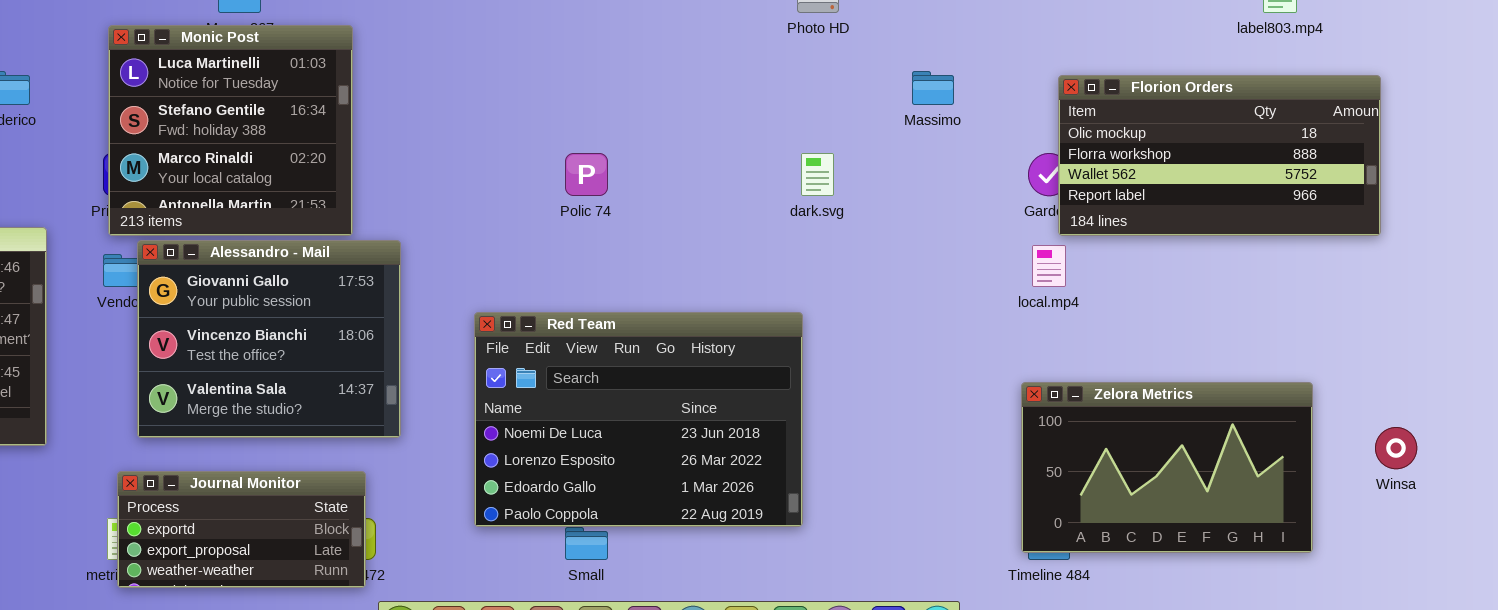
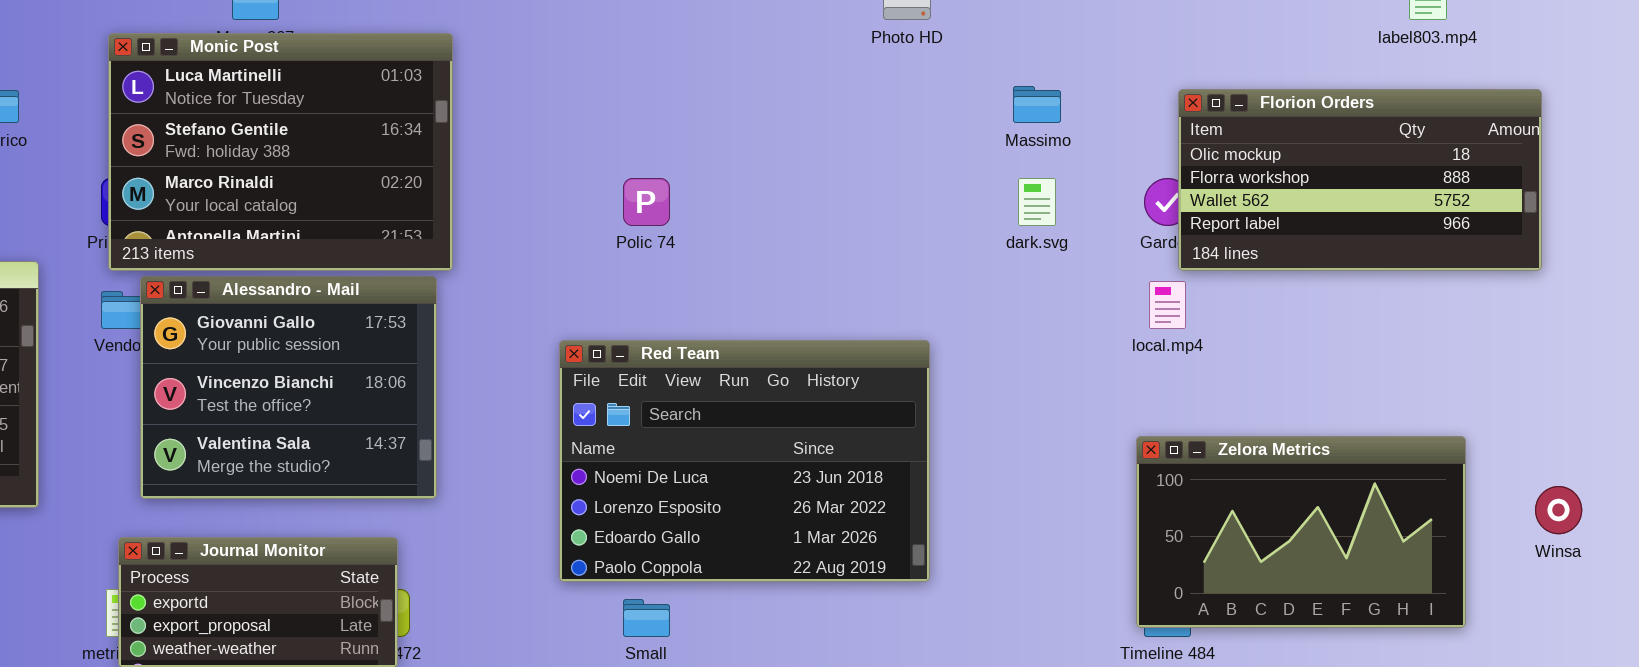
Monic Post: [108,25,353,236] -> [108,33,453,271], resized
dark.svg: [801,153,834,196] -> [1018,178,1056,226], moved
Red Team: [474,312,803,527] -> [559,340,930,582], moved

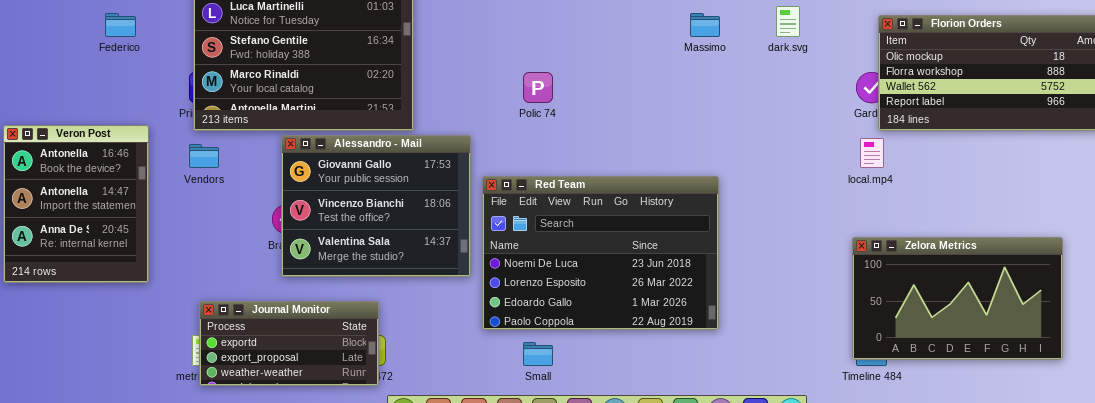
Massimo: [1013,86,1061,123] -> [690,13,720,37], moved
dark.svg: [1018,178,1056,226] -> [776,6,800,37], moved
Alessandro - Mail: [140,276,437,499] -> [281,135,471,277], moved

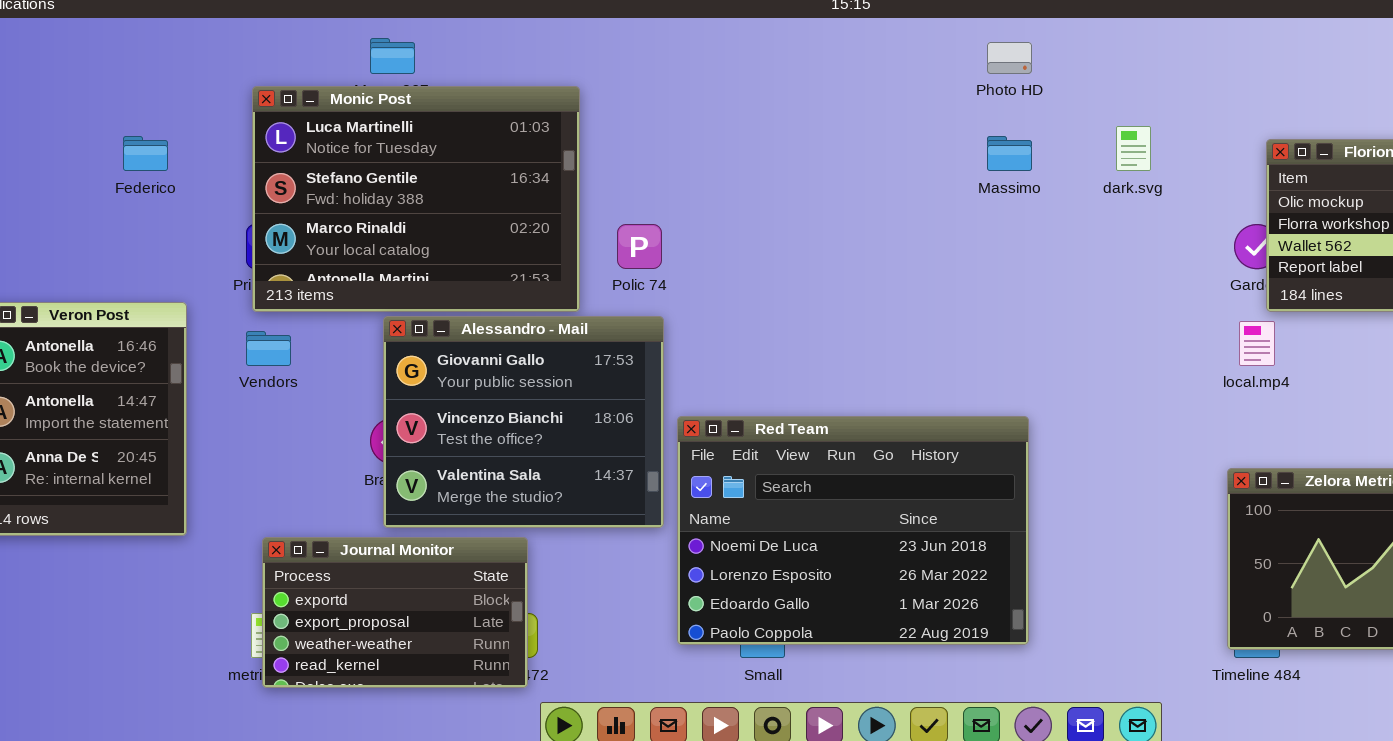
Polic 74: [523,72,553,103] -> [617,224,662,269], moved
Red Team: [482,176,719,330] -> [677,416,1029,645], moved
Journal Monitor: [199,301,379,386] -> [262,537,528,688], resized

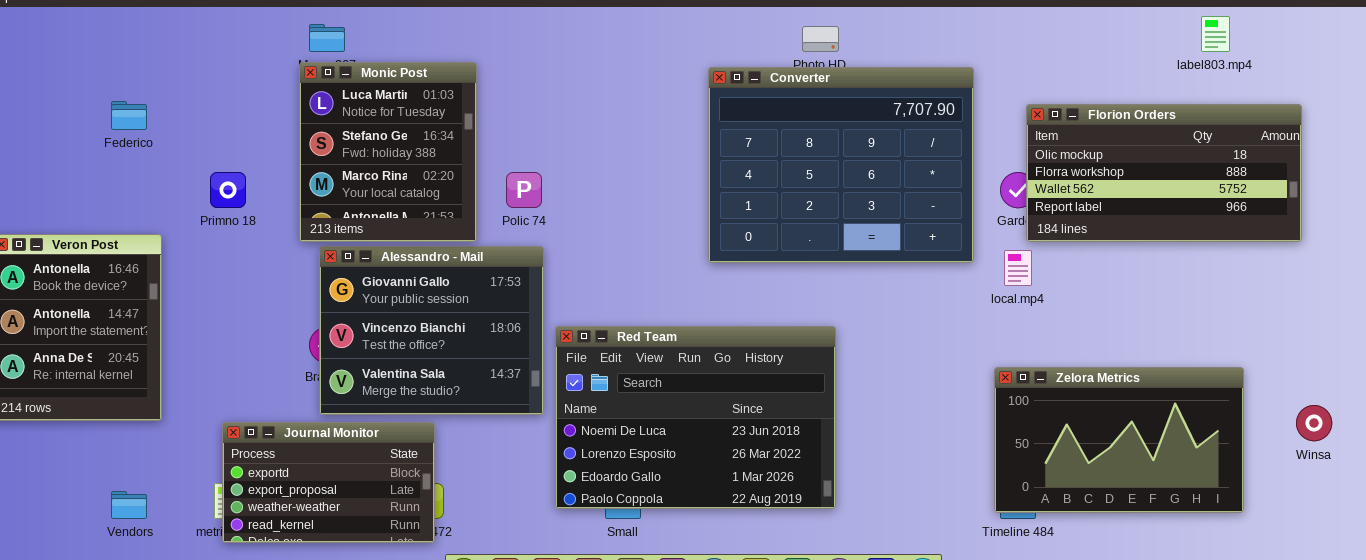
Monic Post: [252,86,580,312] -> [299,62,477,242], resized
Converter: none -> [708,67,974,263], opened
Vendors: [246,331,291,366] -> [111,491,147,519], moved

